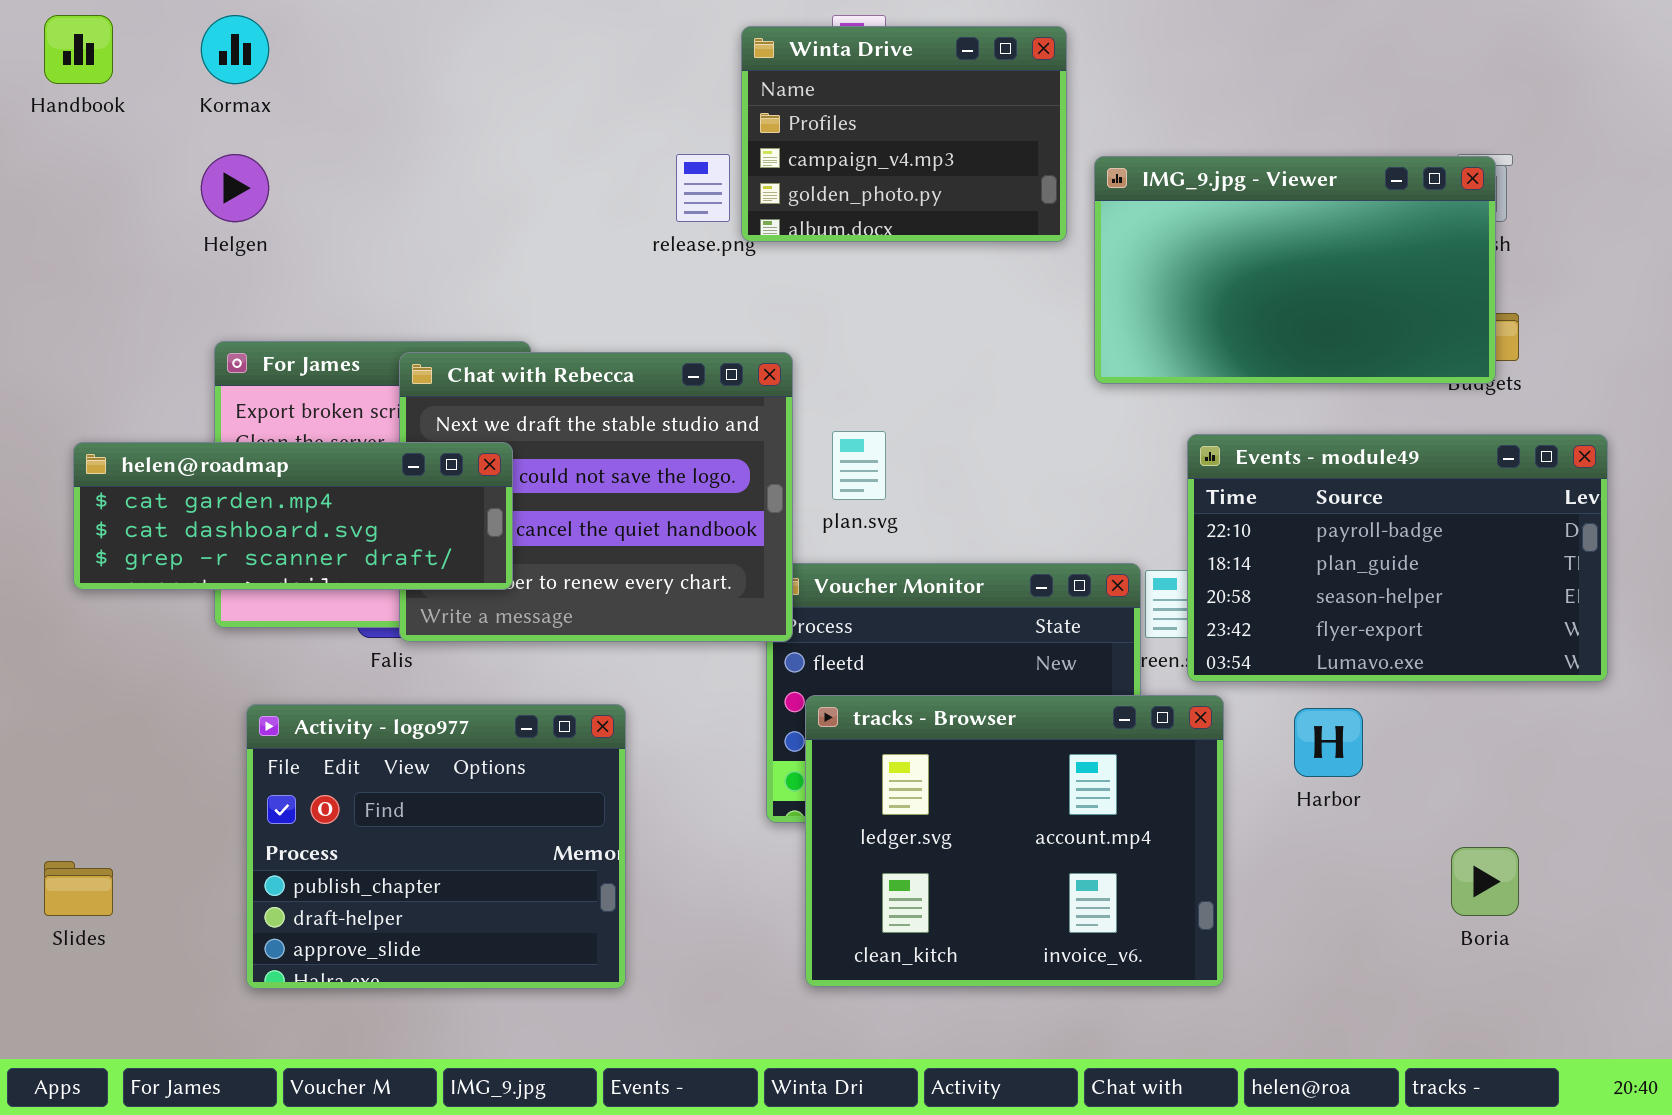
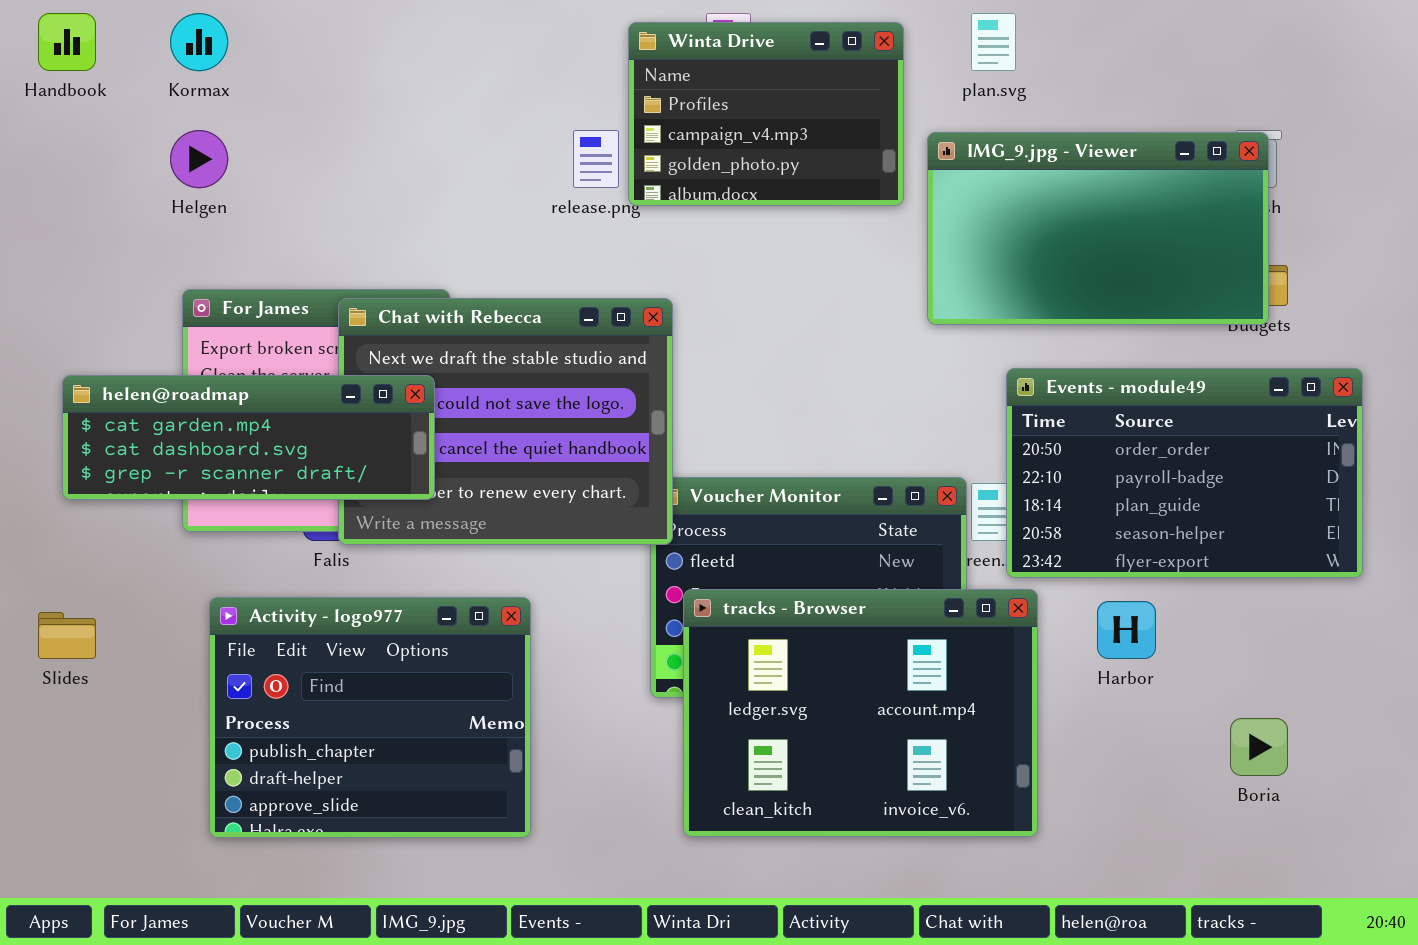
plan.svg: [832,431,886,500] -> [971,13,1016,71], moved
Events - module49: [1187,434,1608,682] -> [1006,368,1363,578], scrolled up 1 row
Slides: [44,861,113,916] -> [38,612,96,659], moved

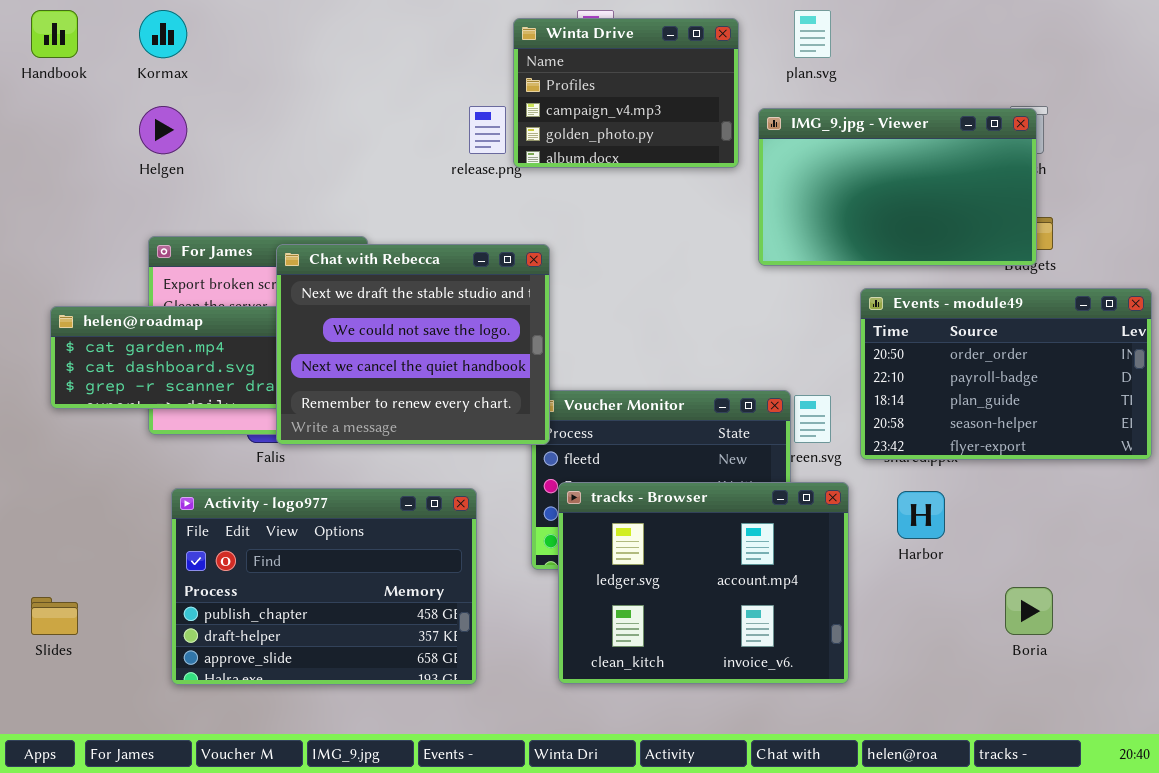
Chat with Rebecca: [338,298,673,545] -> [276,244,550,445], raised
Events - module49: [1006,368,1363,578] -> [860,288,1152,460], moved
Activity - logo977: [209,597,531,838] -> [171,488,477,685], resized
Slides: [38,612,96,659] -> [31,597,78,635], moved

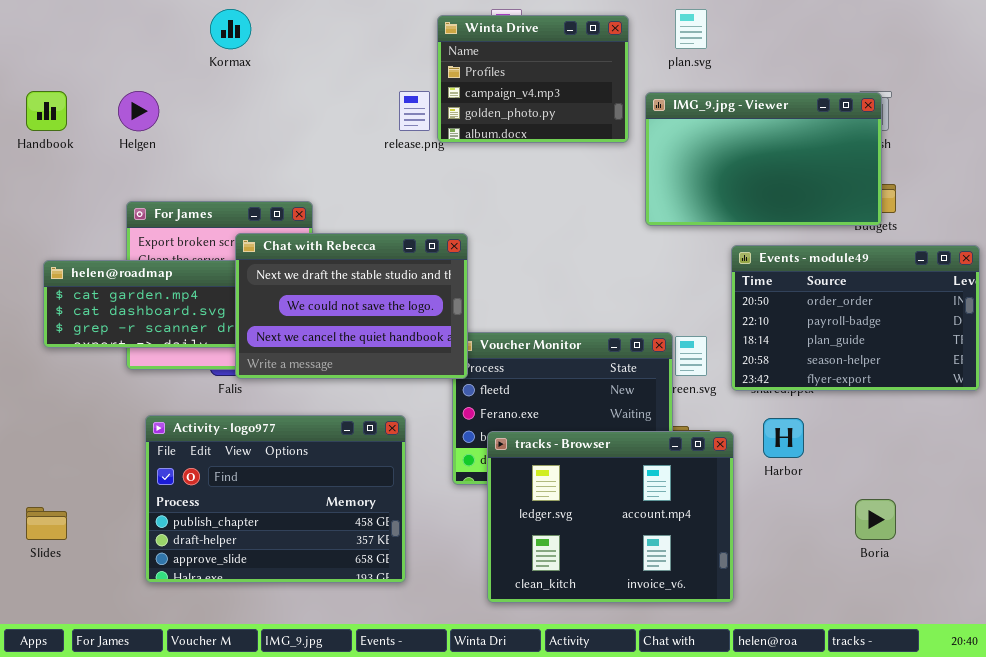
Handbook: [31,10,78,58] -> [26,91,67,131], moved
Kormax: [139,10,187,58] -> [210,9,251,49], moved
Chat with Rebecca: [276,244,550,445] -> [235,233,468,379], resized
tracks - Browser: [558,482,849,684] -> [487,431,734,603], moved

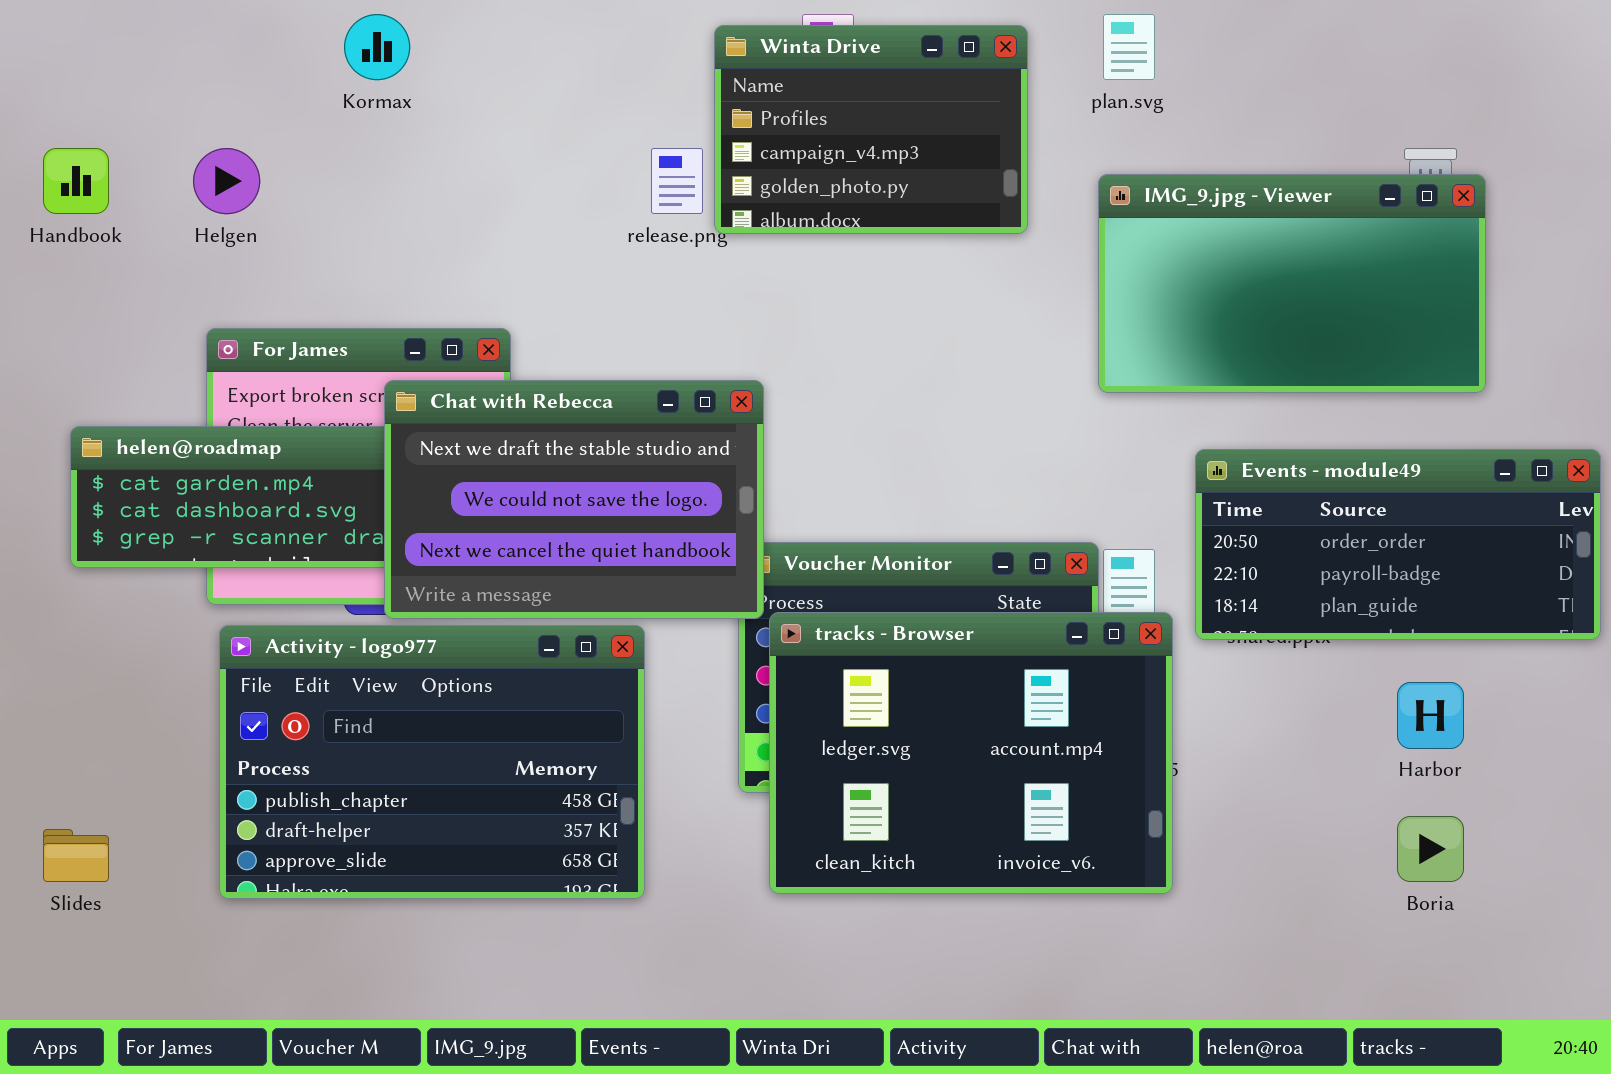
IMG_9.jpg - Viewer: [645,92,882,226] -> [1098,174,1486,393], moved
Events - module49: [731,245,980,391] -> [1195,449,1601,640], resized
Activity - logo977: [145,415,406,583] -> [219,625,645,899], moved
Harbor: [763,418,804,458] -> [1397,682,1464,749], moved
tracks - Browser: [487,431,734,603] -> [769,612,1173,894], moved

